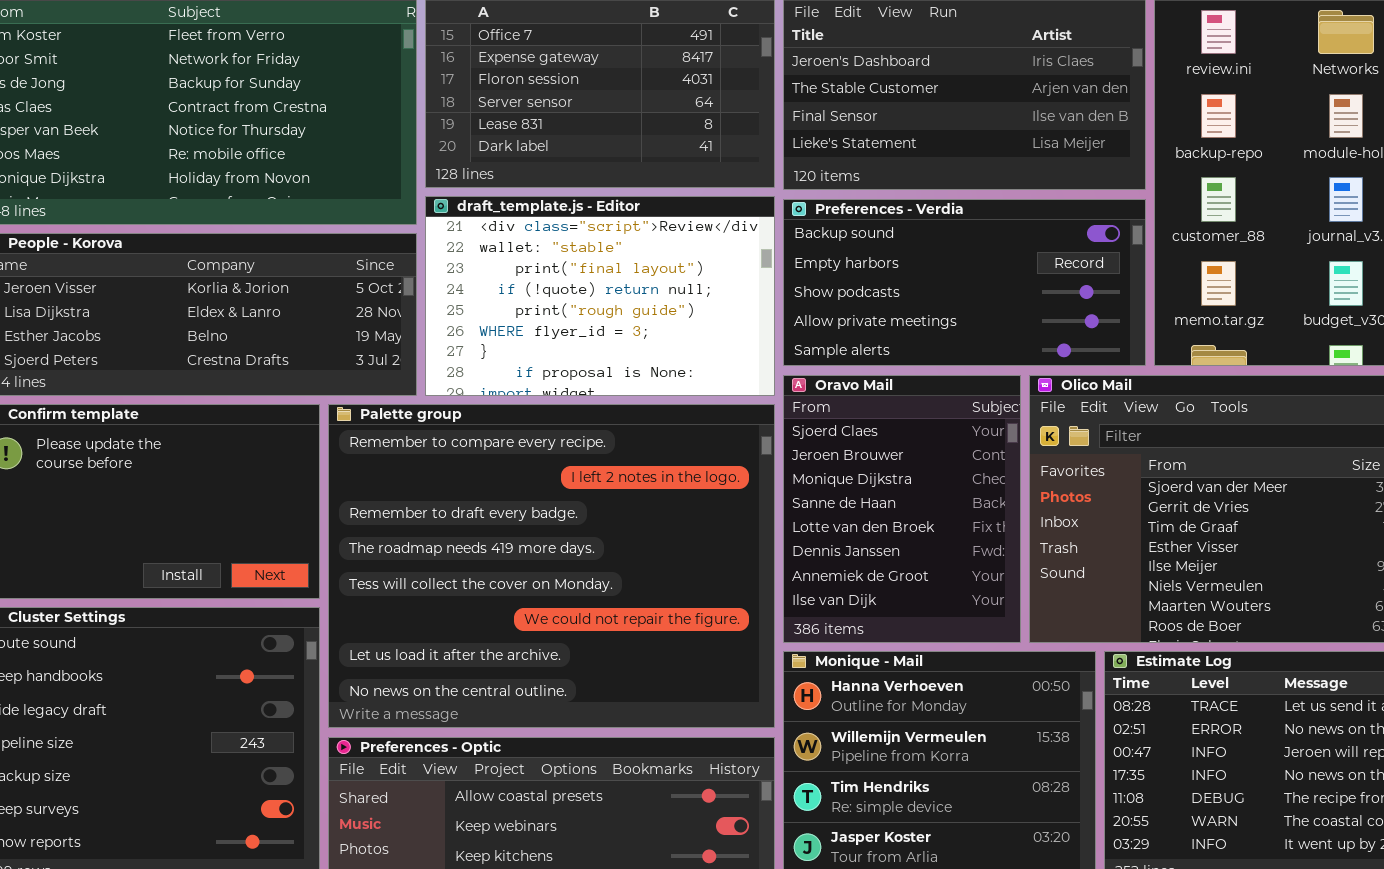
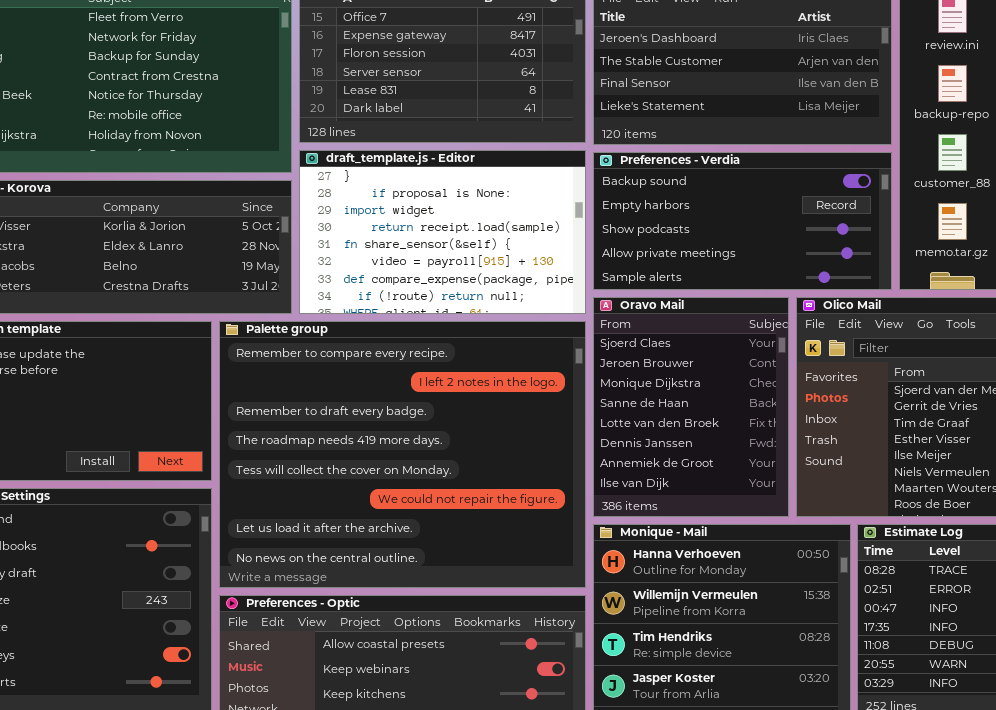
draft_template.js - Editor: [425,196,775,396] -> [299,150,586,314], scrolled down 6 rows

